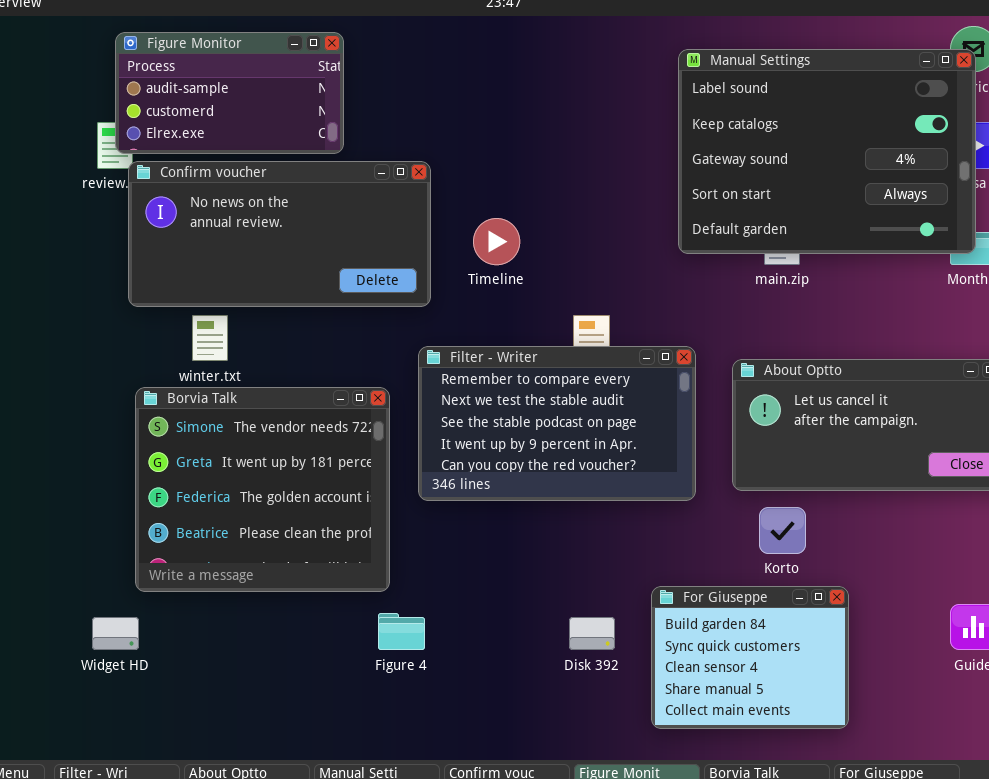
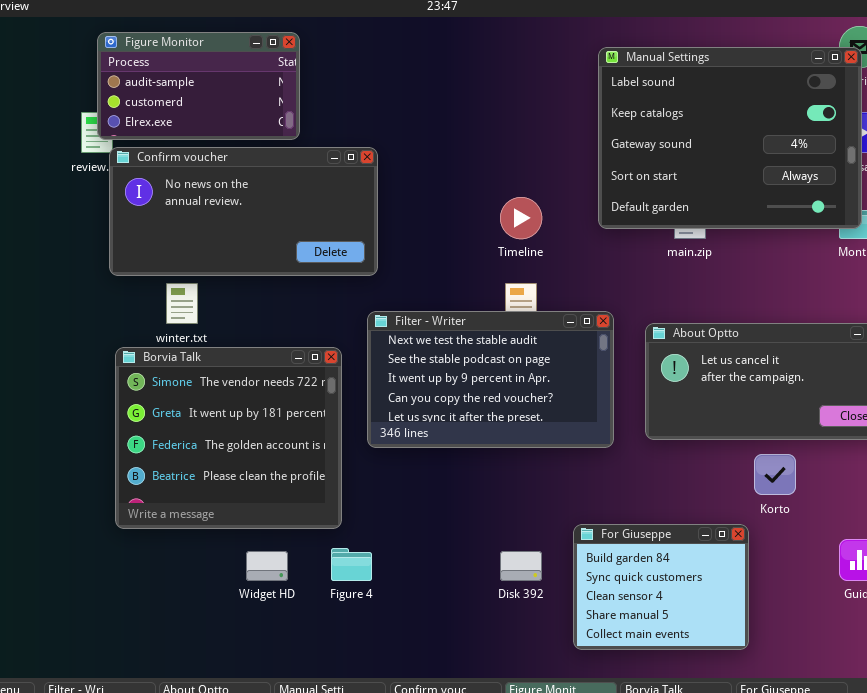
Timeline: [473,218,520,265] -> [500,197,542,239], moved
Filter - Writer: [418,346,696,501] -> [367,311,614,448], scrolled down 1 row
Korto: [759,507,806,554] -> [754,454,796,495], moved
Widget HD: [92,617,139,650] -> [246,551,288,581], moved

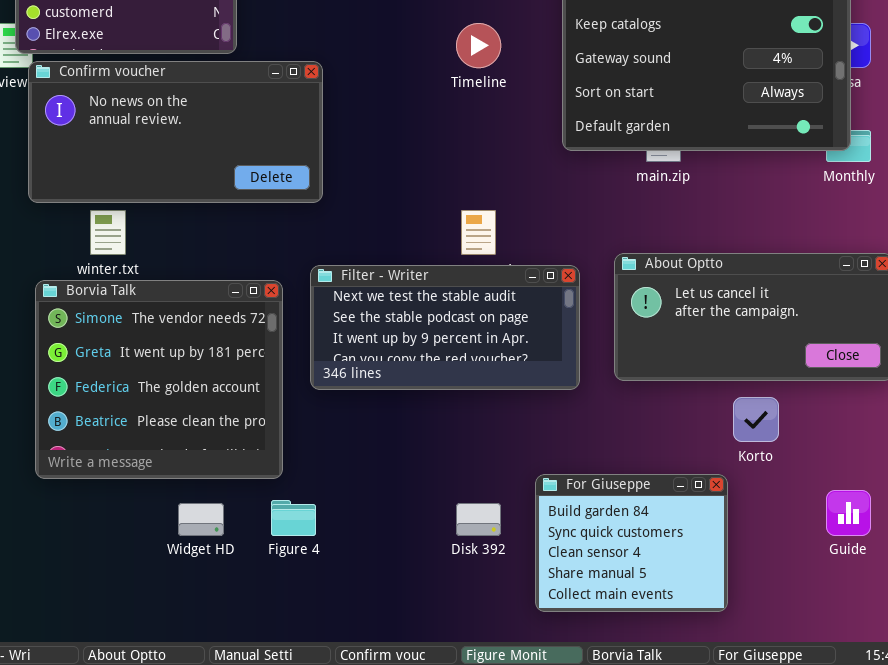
Timeline: [500,197,542,239] -> [456,23,501,68], moved
Filter - Writer: [367,311,614,448] -> [310,265,580,390], resized

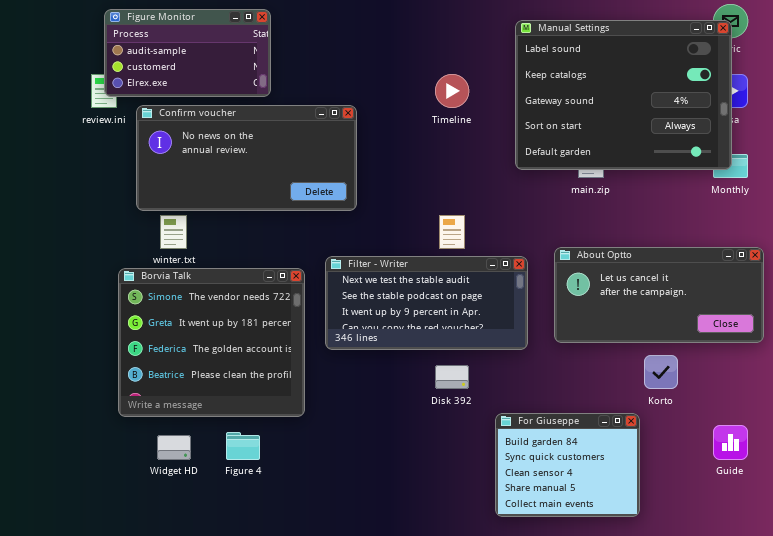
Confirm voucher: [28,61,323,203] -> [136,105,357,211], moved
Figure 4: [271,500,316,536] -> [226,432,260,460], moved
Widget HD: [178,503,224,536] -> [157,435,191,460], moved
Disk 392: [456,503,501,536] -> [435,365,469,389], moved

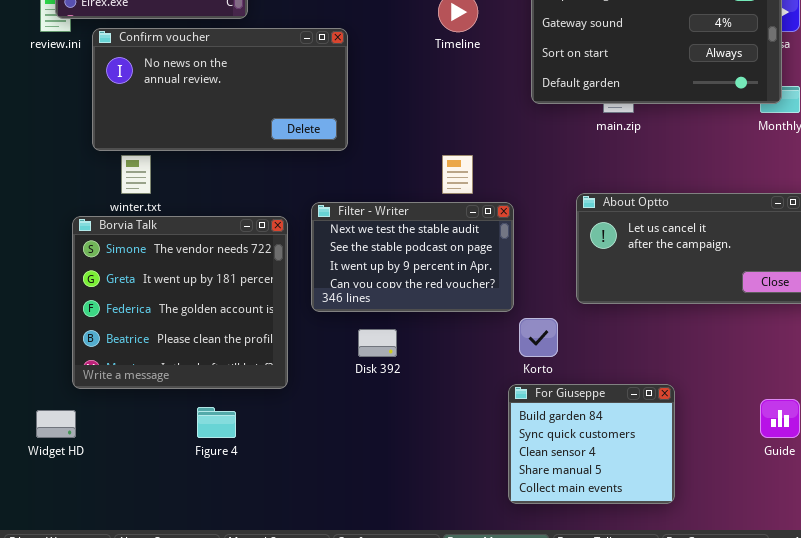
Filter - Writer: [325,256,528,350] -> [311,202,514,312], resized
Korto: [644,355,678,389] -> [519,318,558,357], moved
Disk 392: [435,365,469,389] -> [358,329,397,357], moved
Widget HD: [157,435,191,460] -> [36,410,76,438], moved

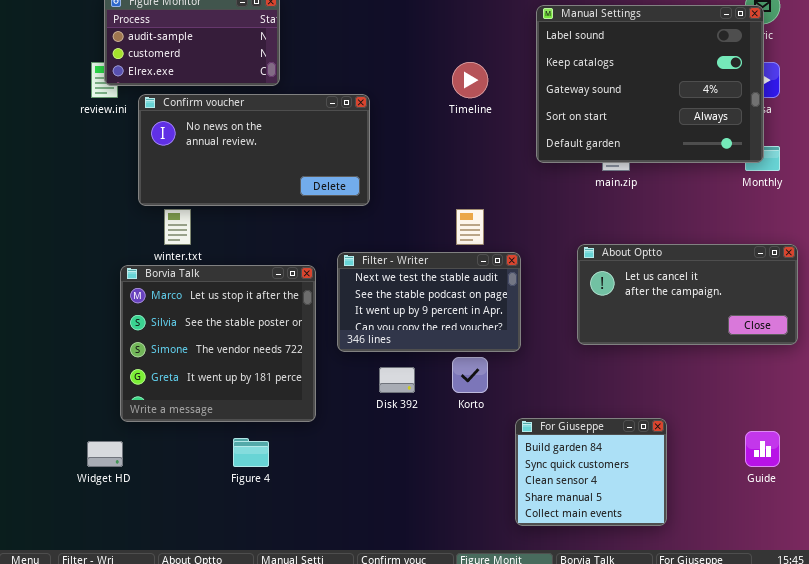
Borvia Talk: [72,216,288,389] -> [120,265,316,422], scrolled up 2 rows
Korto: [519,318,558,357] -> [452,357,488,393], moved

